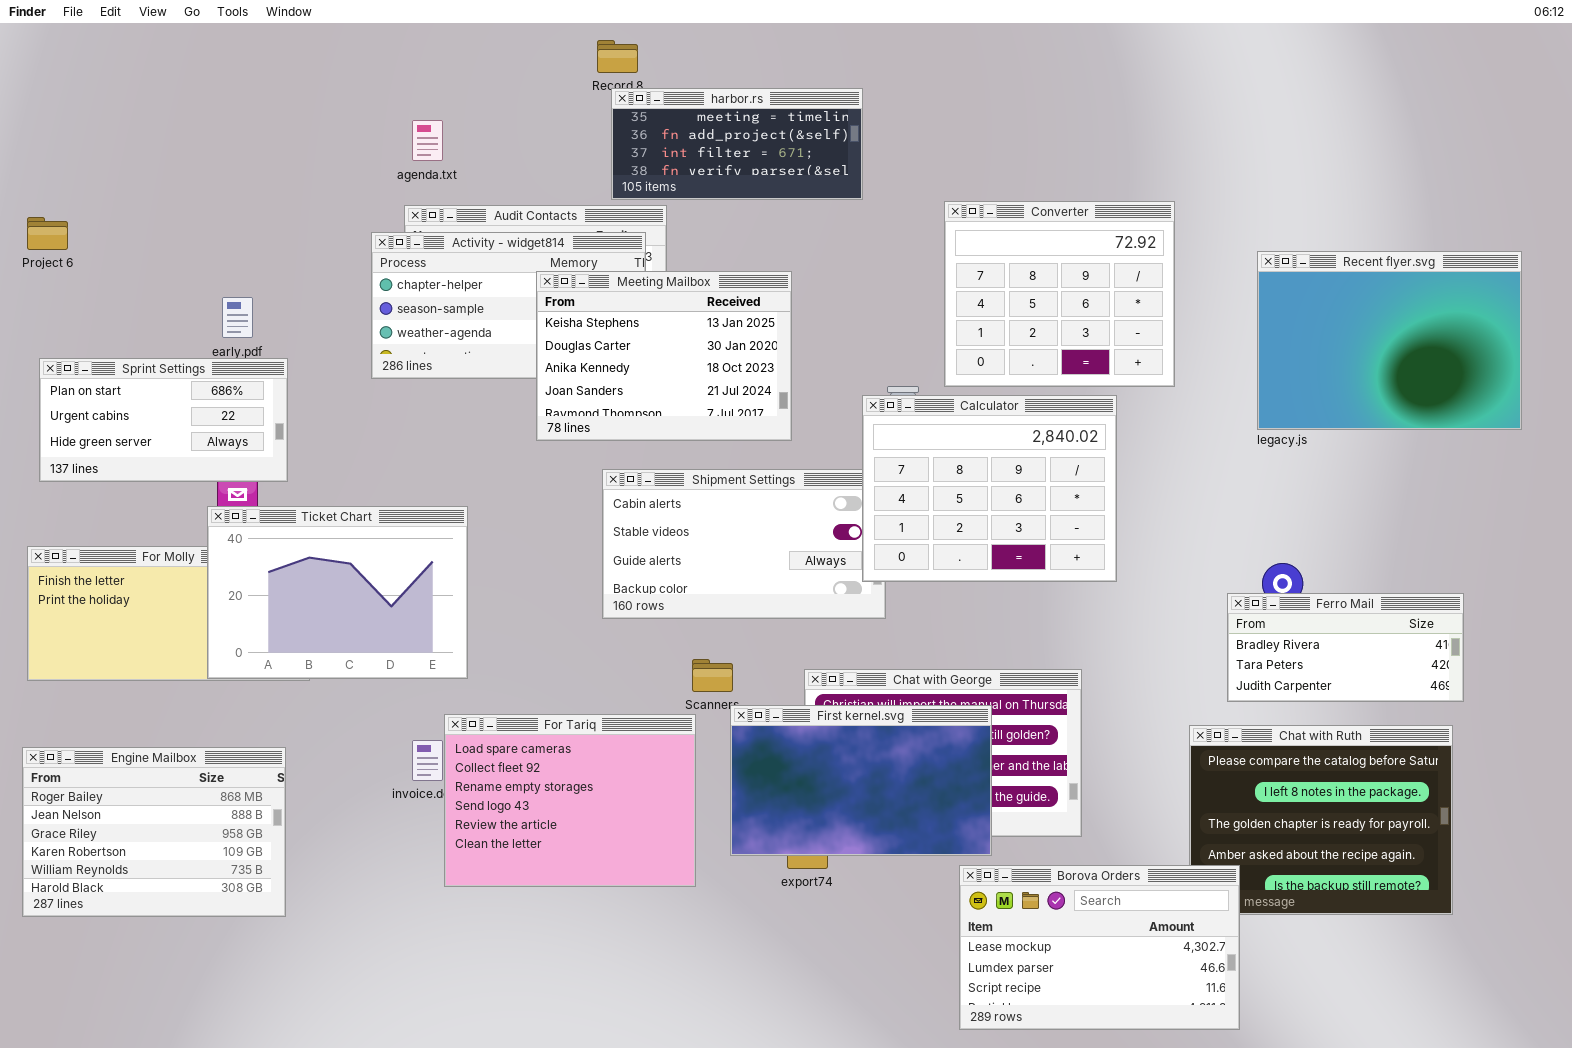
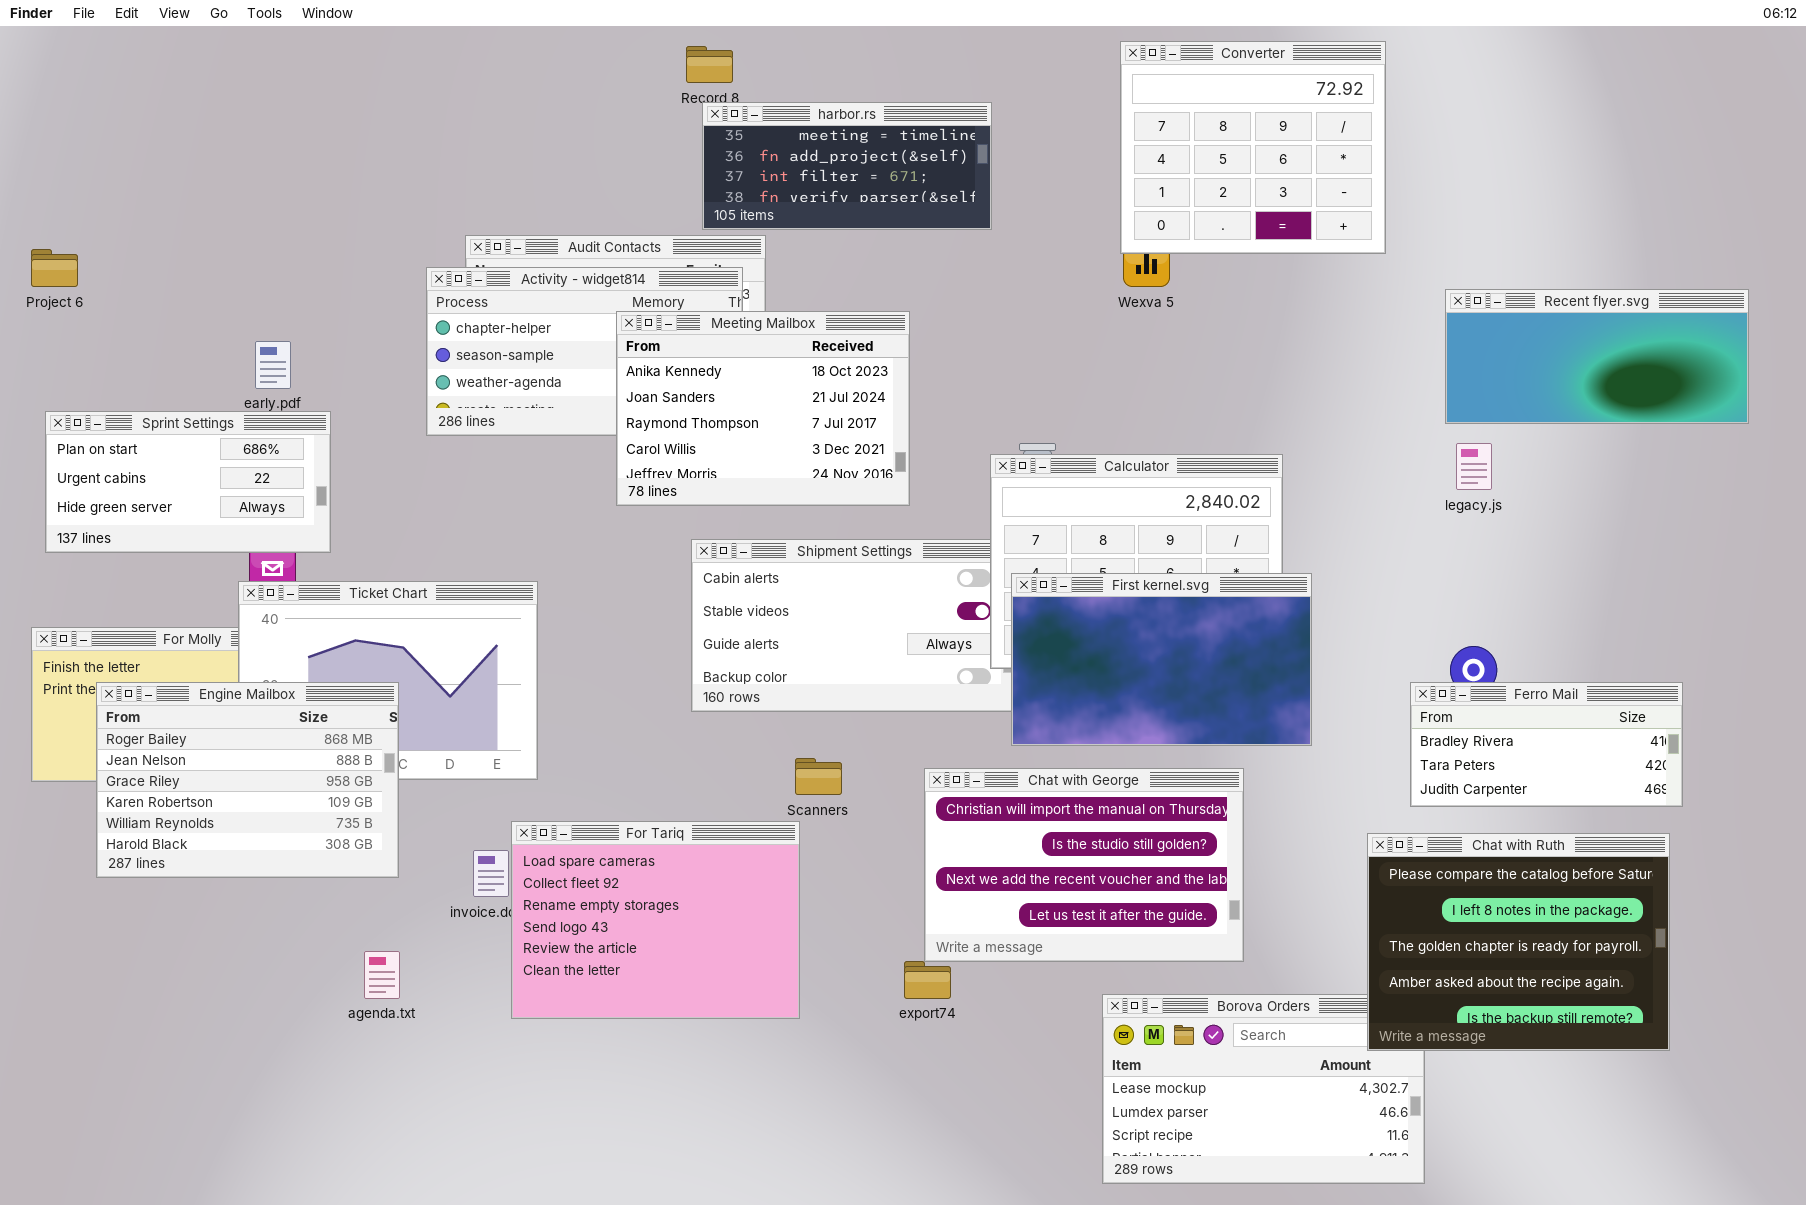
agenda.txt: [412,120,443,161] -> [364,951,400,999], moved
Converter: [944,201,1175,387] -> [1120,41,1386,254], moved
Recent flyer.svg: [1257,251,1522,430] -> [1445,289,1749,424], resized
Meeting Mailbox: [536,271,792,441] -> [616,311,910,506], scrolled down 2 rows
First kernel.svg: [730,705,992,856] -> [1011,573,1312,746], moved
Chat with Ruth: [1189,725,1453,915] -> [1367,833,1670,1051], raised
Engine Mailbox: [22,747,286,917] -> [96,682,399,878], moved

